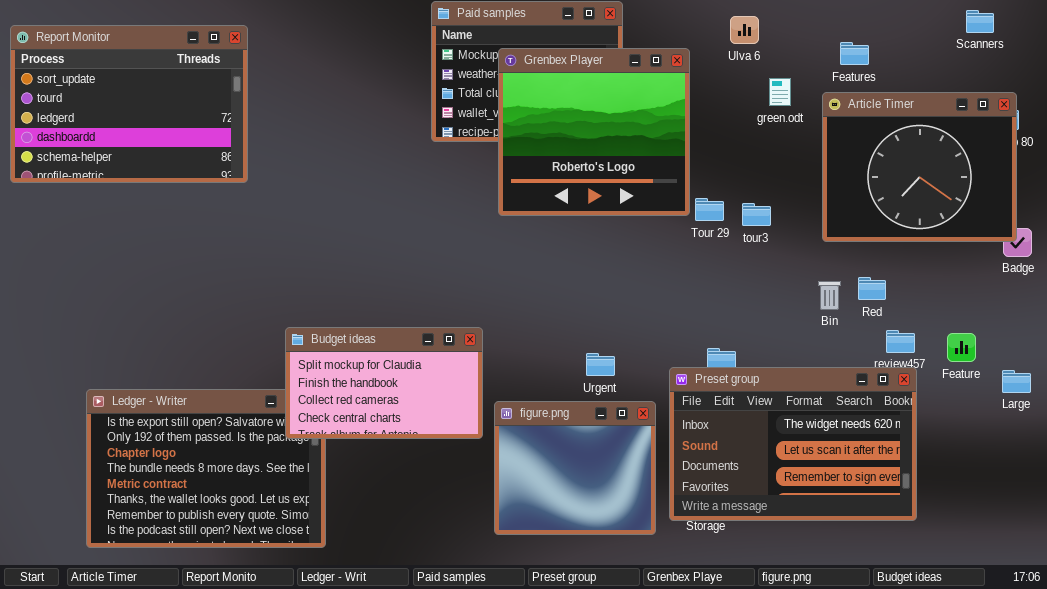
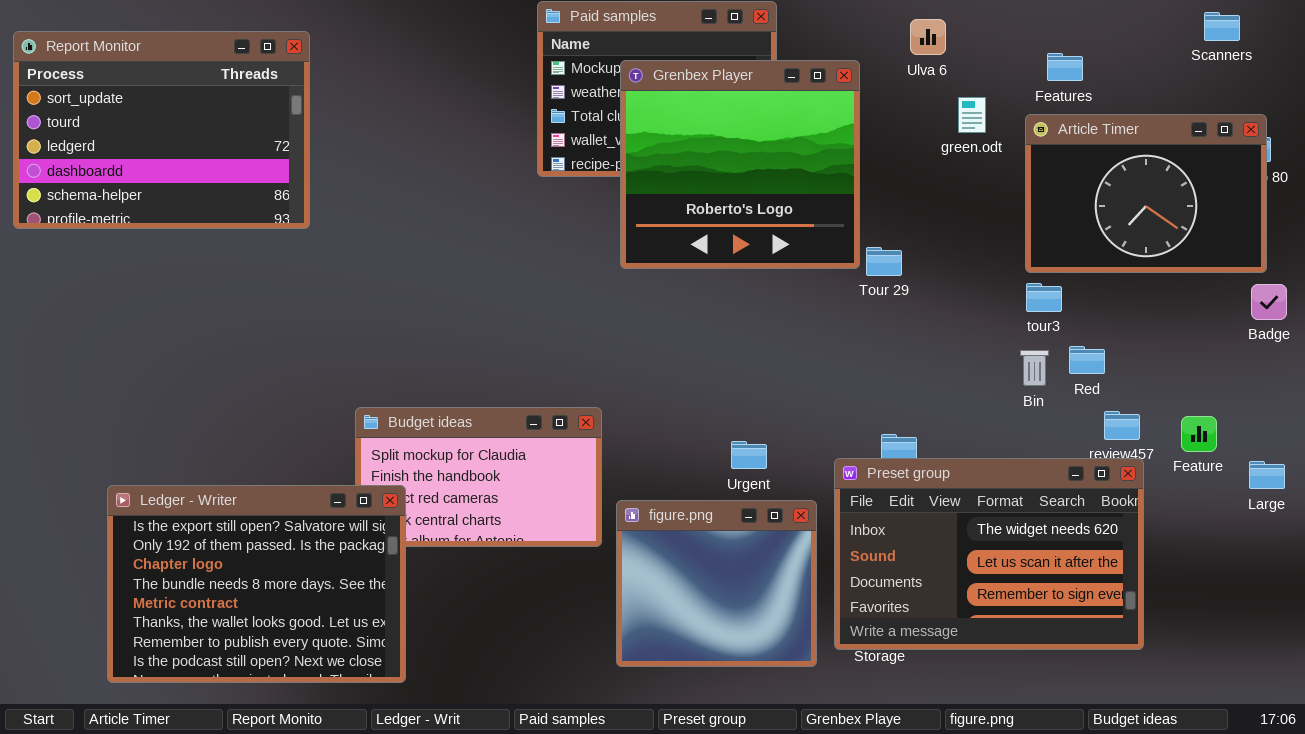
Article Timer: [822,92,1017,242] -> [1025,114,1267,273], resized
tour3: [742,203,771,226] -> [1026,283,1062,312], moved
Ledger - Writer: [86,389,326,548] -> [107,485,406,683], raised

